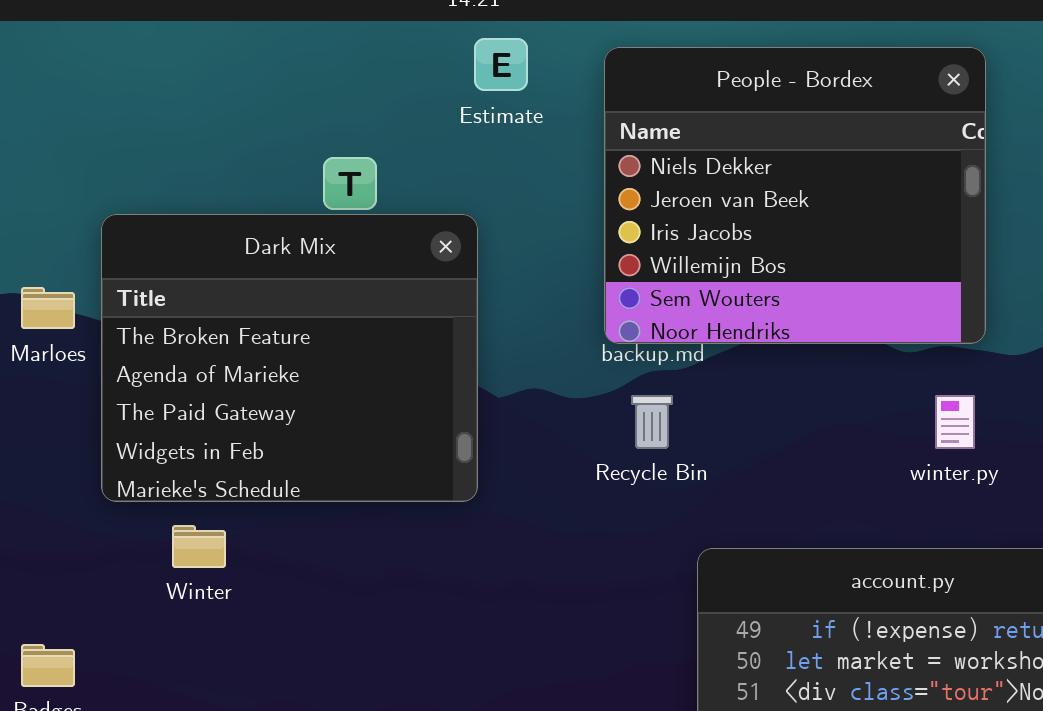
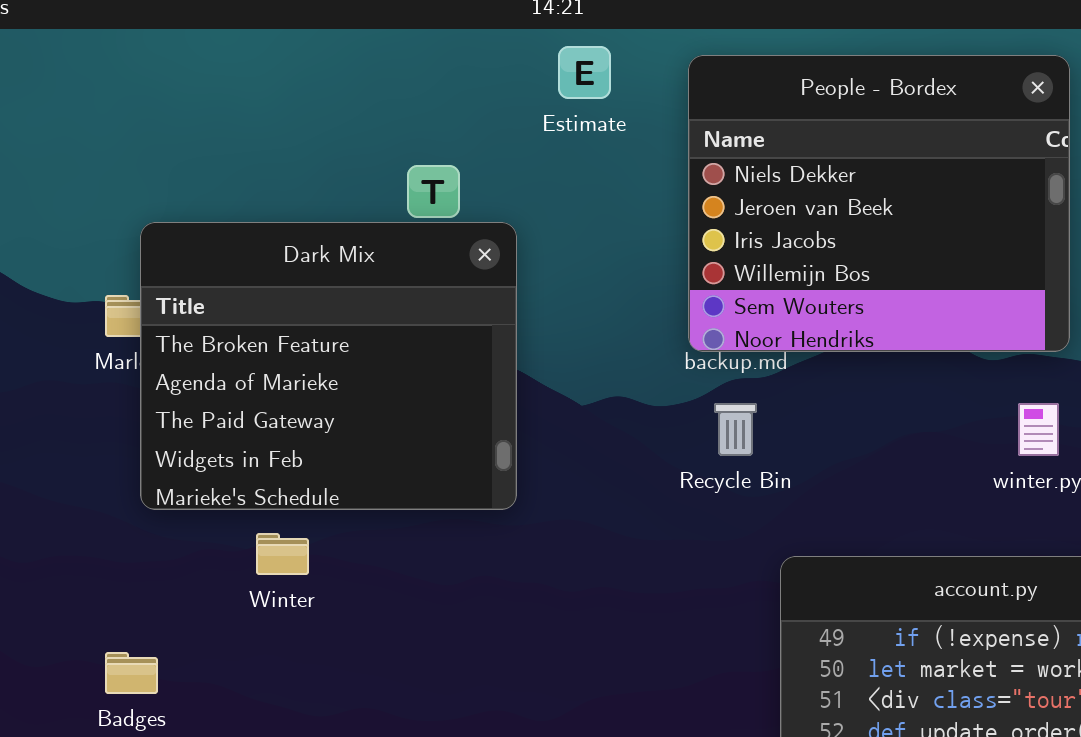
Dark Mix: [101,214,478,502] -> [140,222,517,510], moved

